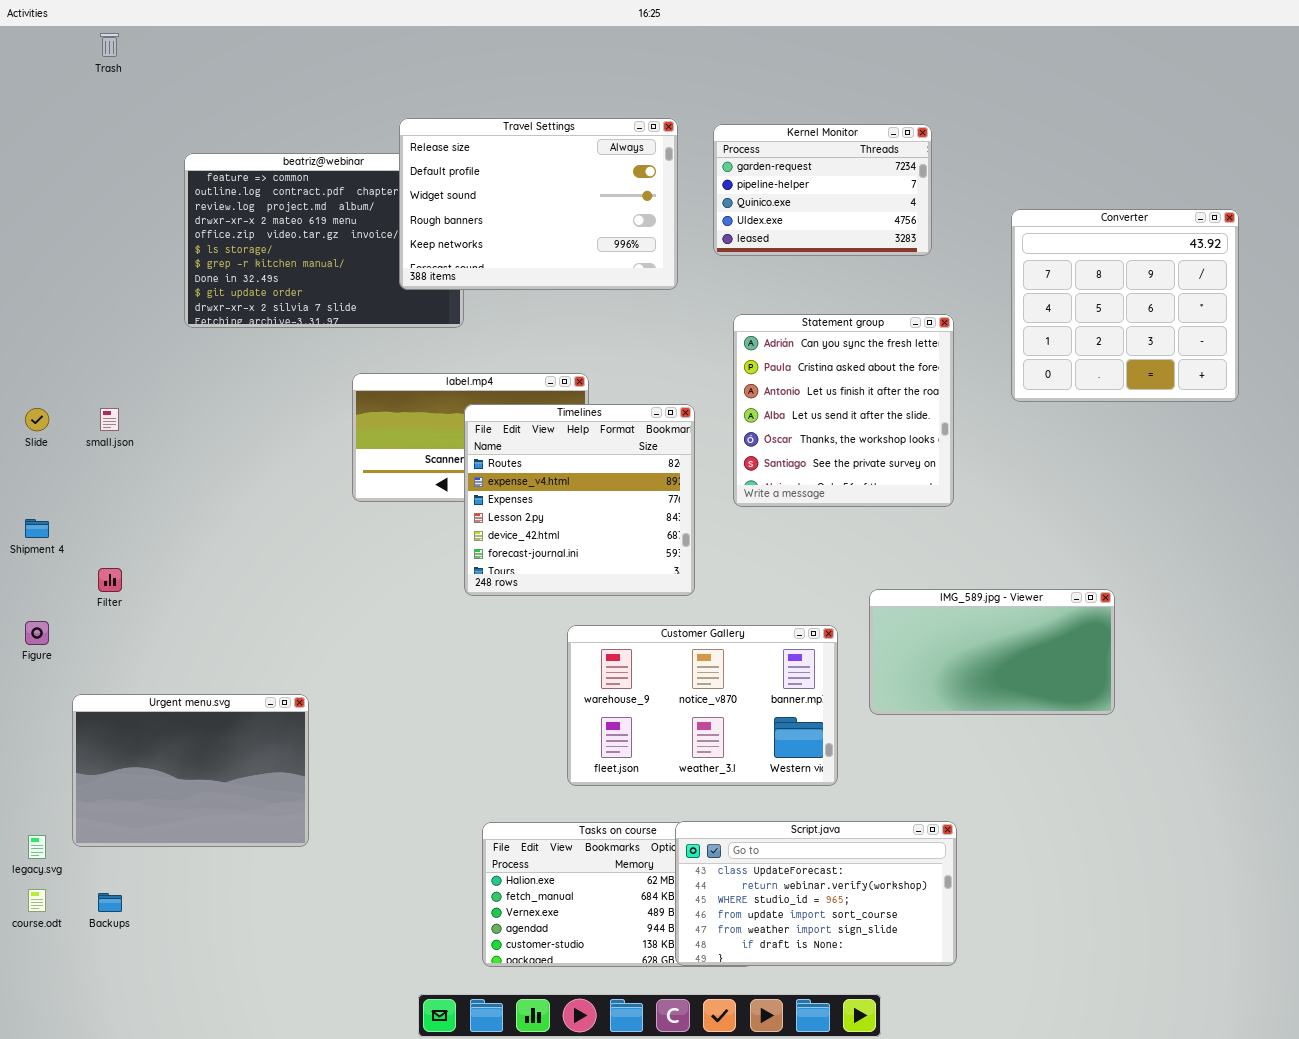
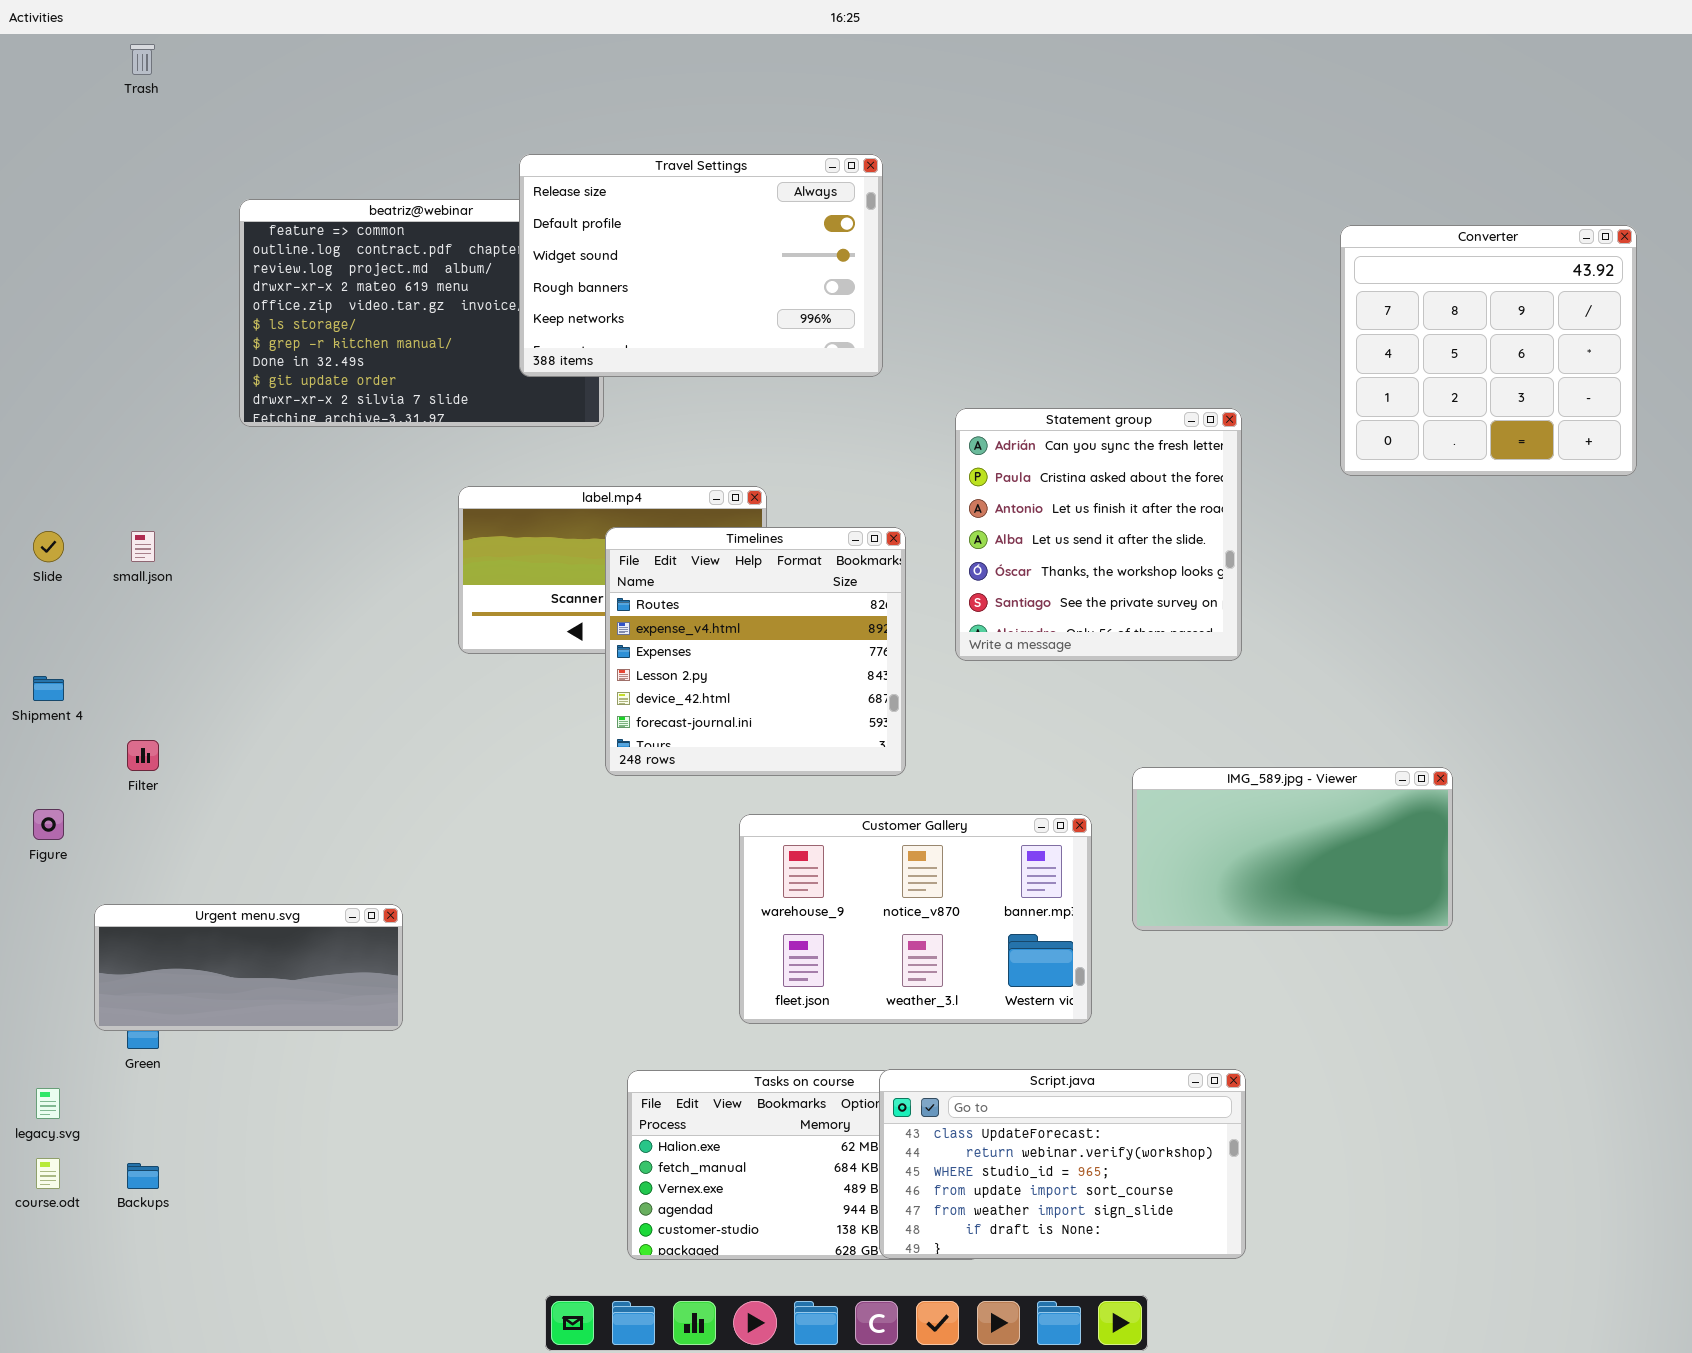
Kernel Monitor: [713,124,932,256] -> none, closed
Converter: [1011,209,1239,402] -> [1340,225,1637,476], moved
Urgent menu.svg: [72,694,309,847] -> [94,904,403,1031], resized

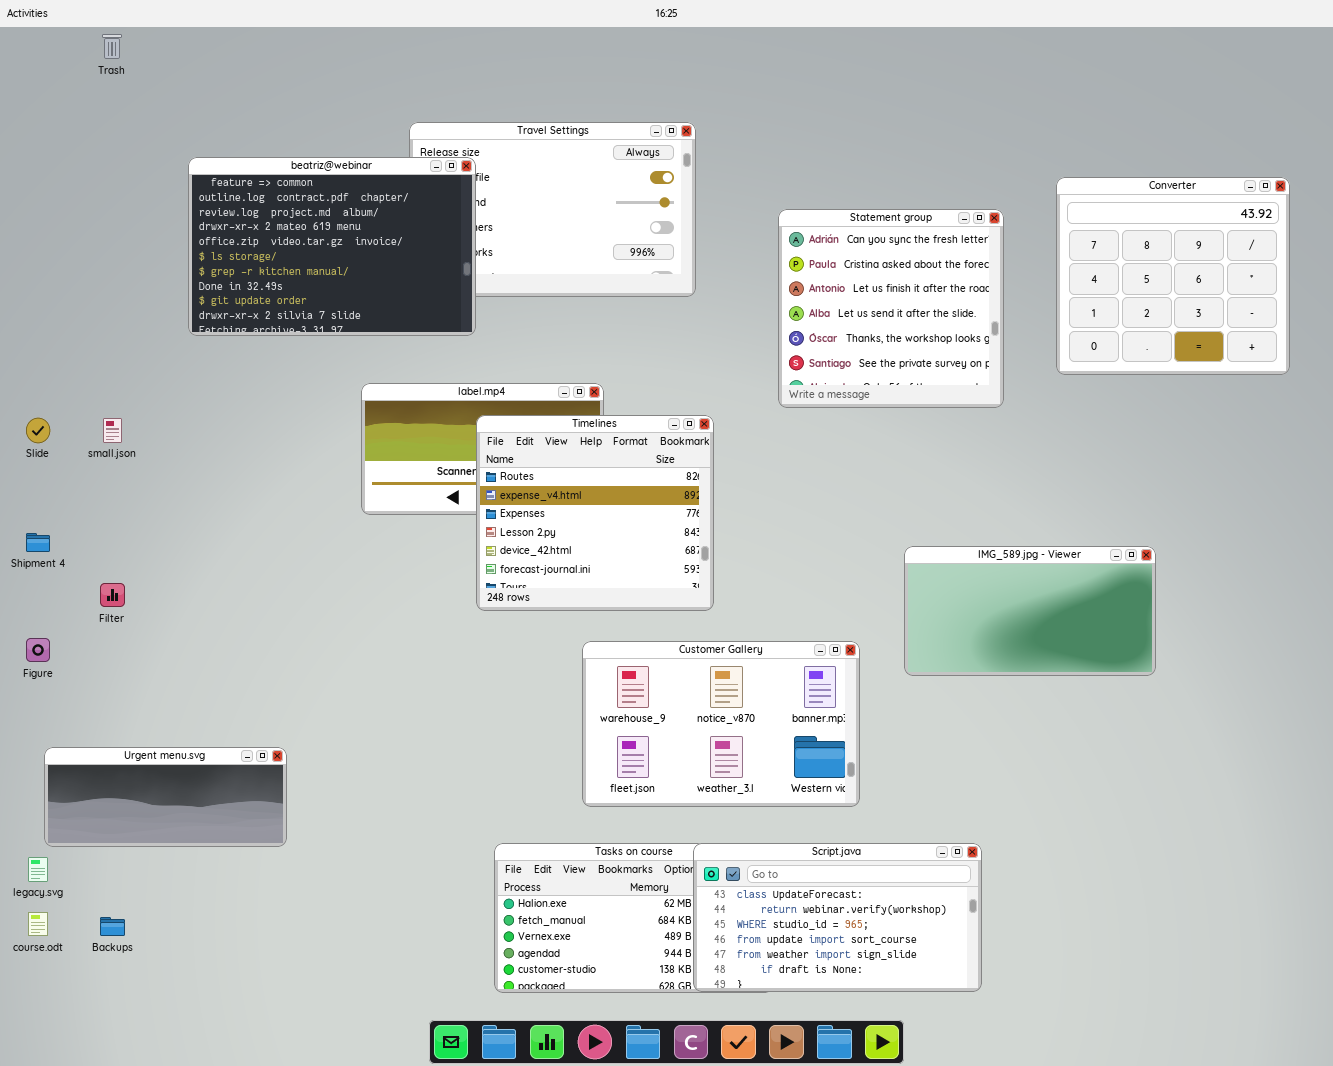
beatriz@webinar: [239,199,604,427] -> [188,157,476,336], raised
Statement group: [955,408,1242,661] -> [778,209,1004,408], moved
IMG_589.jpg - Viewer: [1132,767,1453,931] -> [904,546,1156,676], moved
Urgent menu.svg: [94,904,403,1031] -> [44,747,287,847], moved

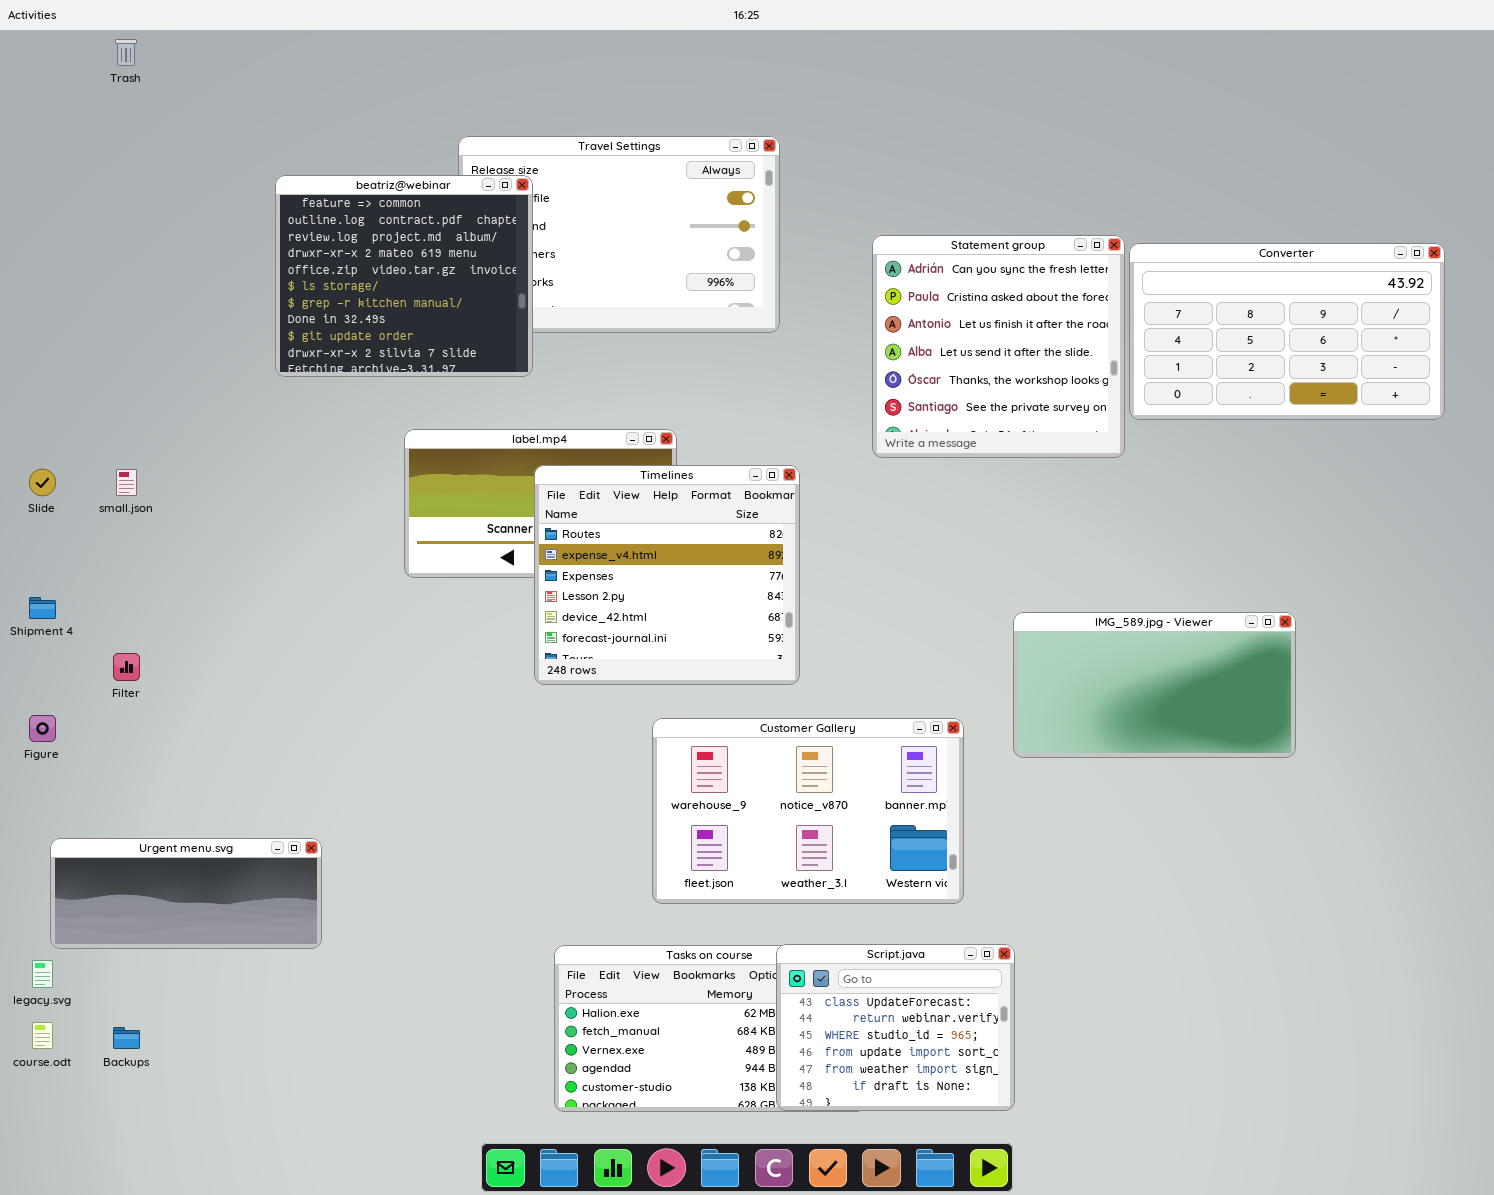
beatriz@webinar: [188,157,476,336] -> [275,175,533,377], resized
Converter: [1056,177,1290,375] -> [1129,243,1445,420], resized
Script.java: [693,843,982,992] -> [776,944,1015,1111], resized

